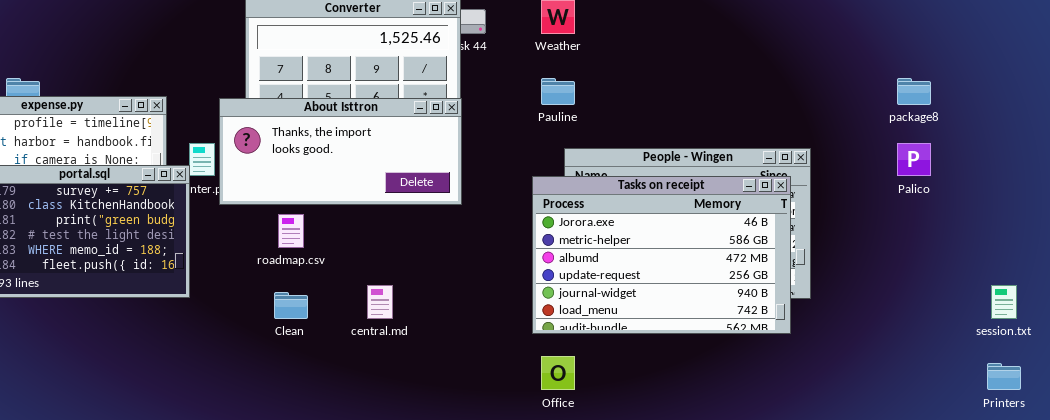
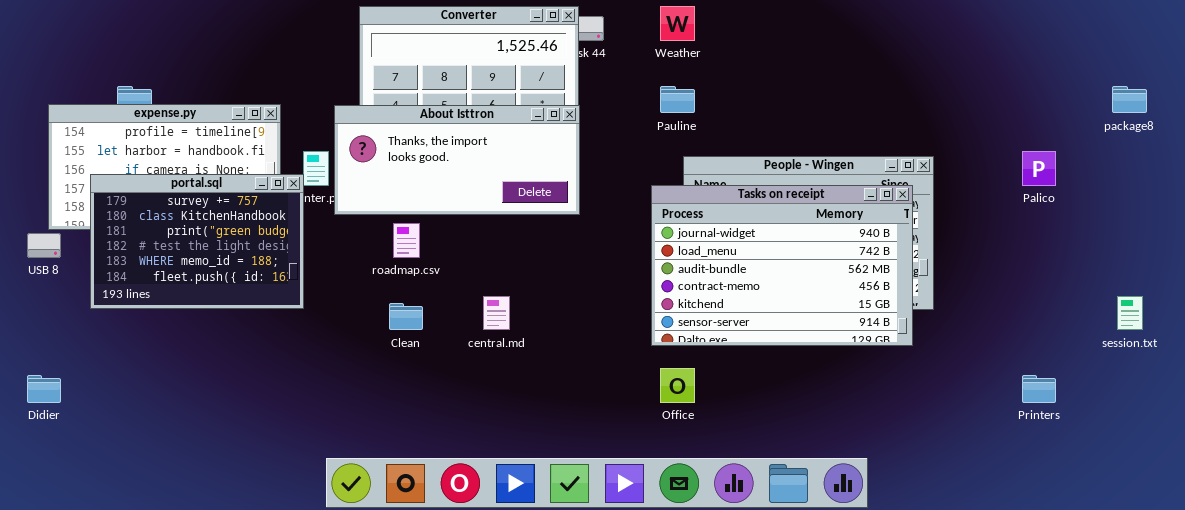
package8: [897,78,931,105] -> [1112,86,1147,113], moved
Tasks on receipt: [532,176,791,334] -> [651,185,913,346], scrolled down 4 rows
Printers: [987,363,1021,390] -> [1022,375,1056,403], moved

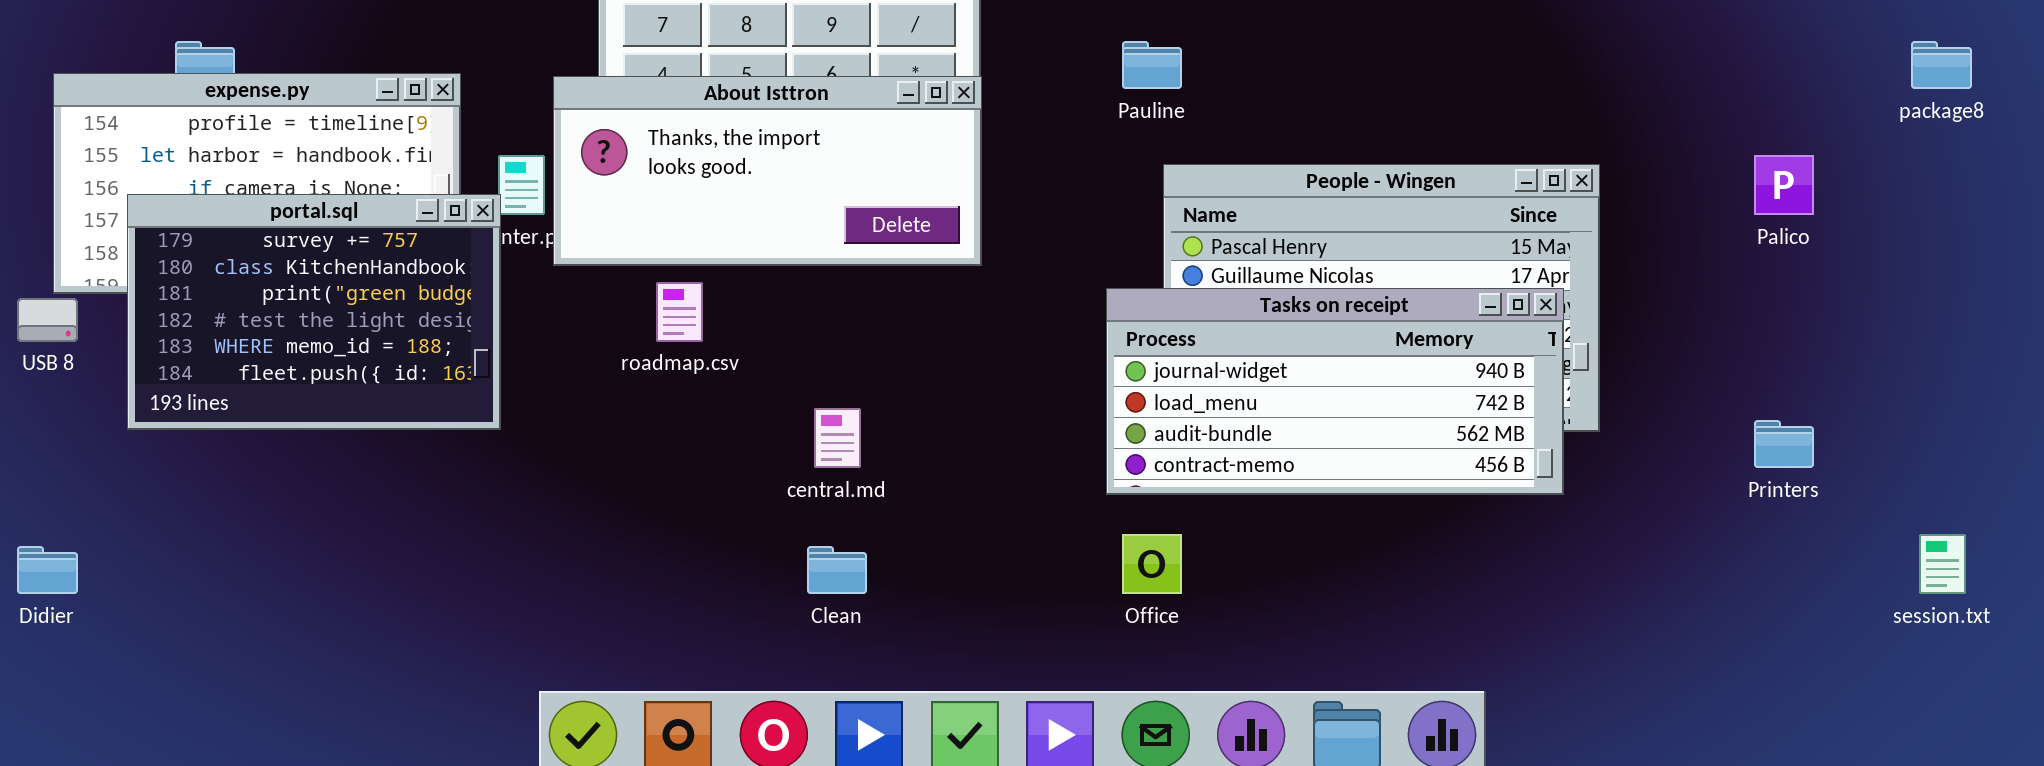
Tasks on receipt: [651,185,913,346] -> [1106,288,1564,495], resized
session.txt: [1117,296,1143,330] -> [1919,534,1966,594], moved
Clean: [389,303,423,330] -> [807,546,867,594], moved
Printers: [1022,375,1056,403] -> [1754,420,1814,468], moved

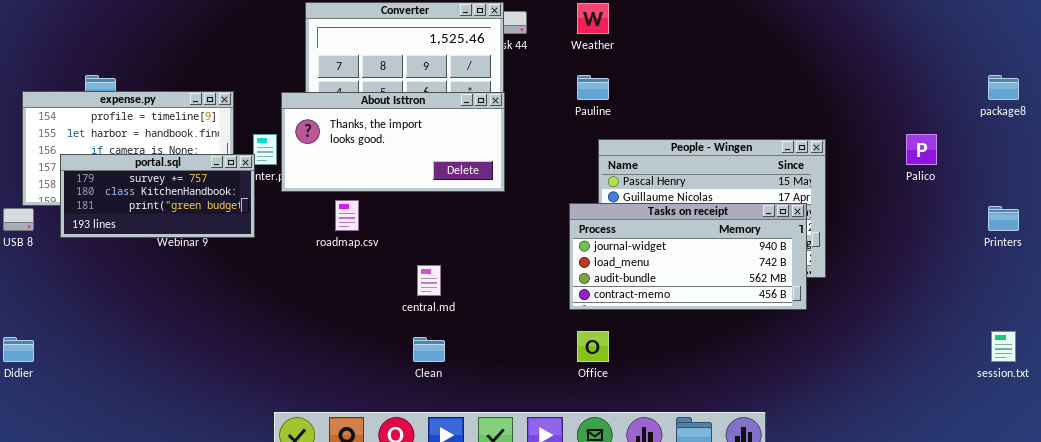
portal.sql: [127,194,501,430] -> [60,154,255,238], resized
Printers: [1754,420,1814,468] -> [988,206,1019,231], moved

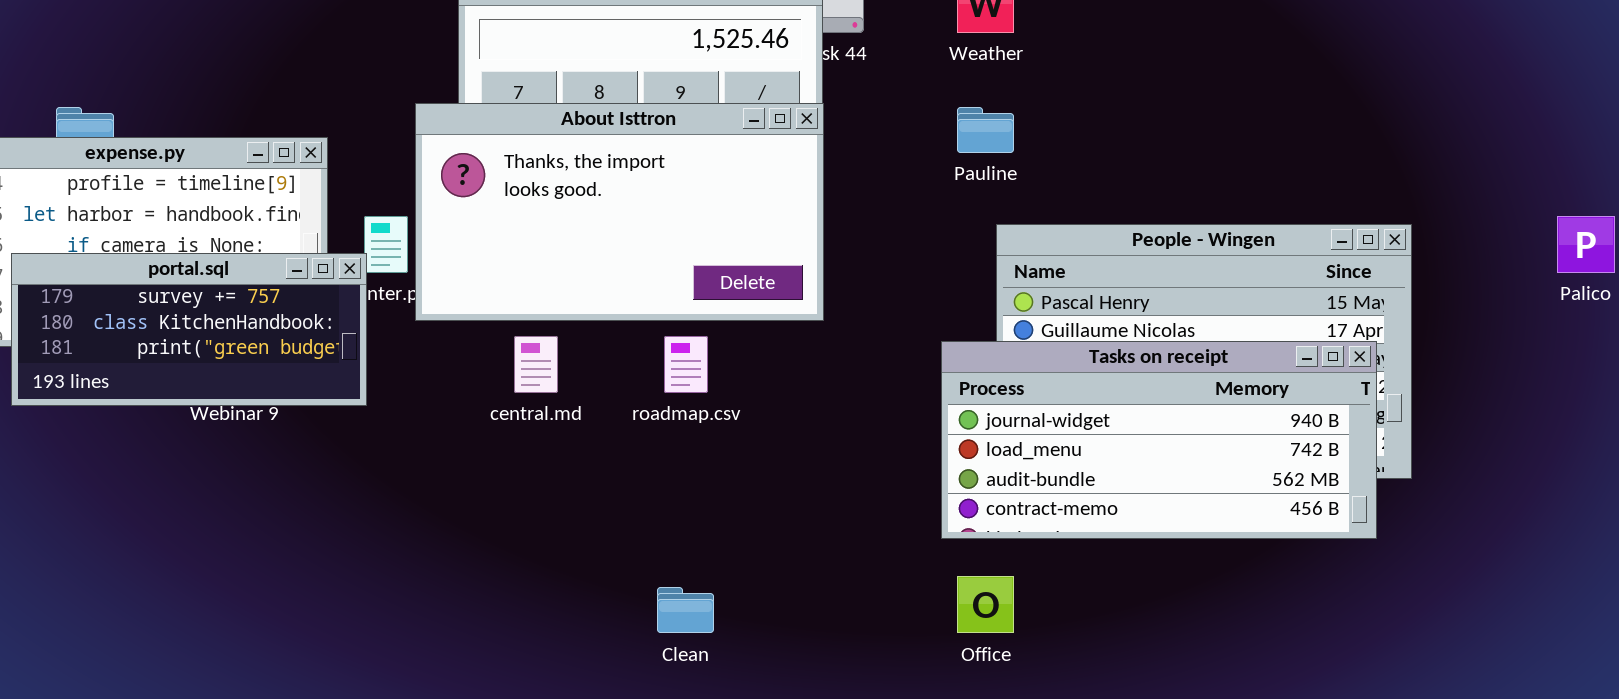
About Isttron: [281,92,505,192] -> [415,103,824,321], resized
roadmap.csv: [335,200,359,231] -> [664,336,708,393], moved
central.md: [417,265,441,296] -> [514,336,558,393], moved

